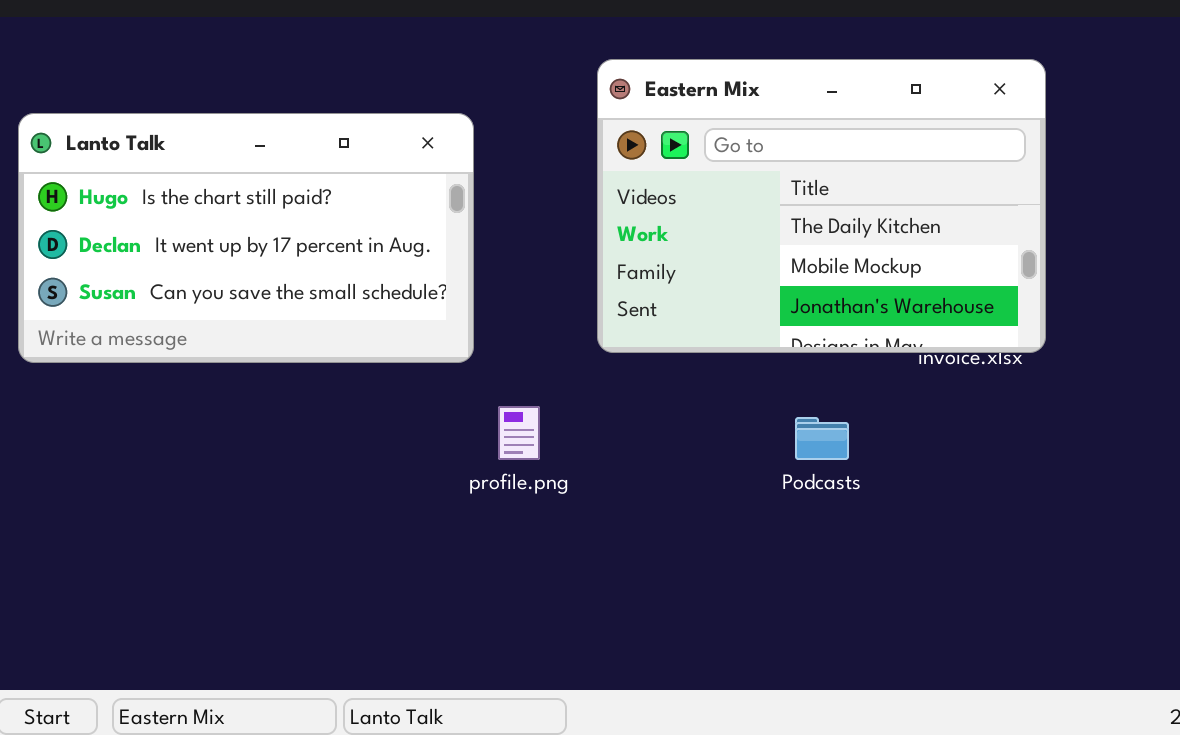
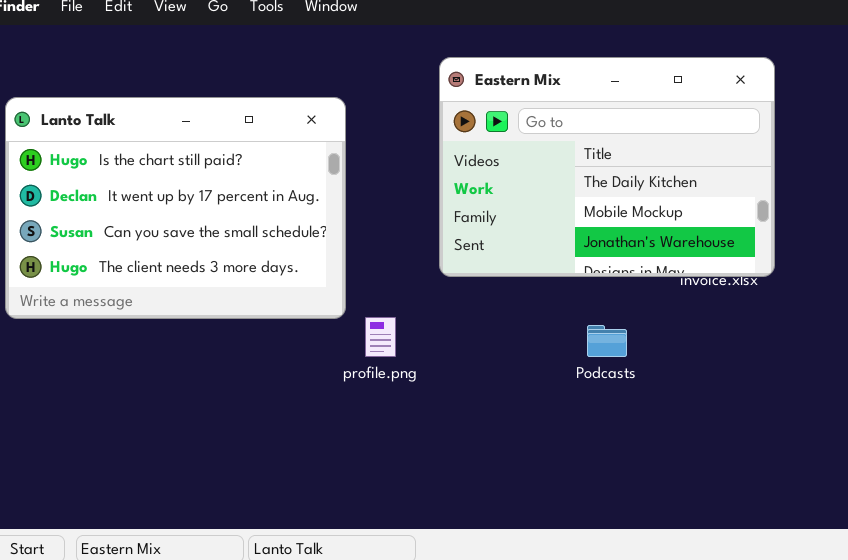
Lanto Talk: [18,113,474,363] -> [5,97,346,319], resized

